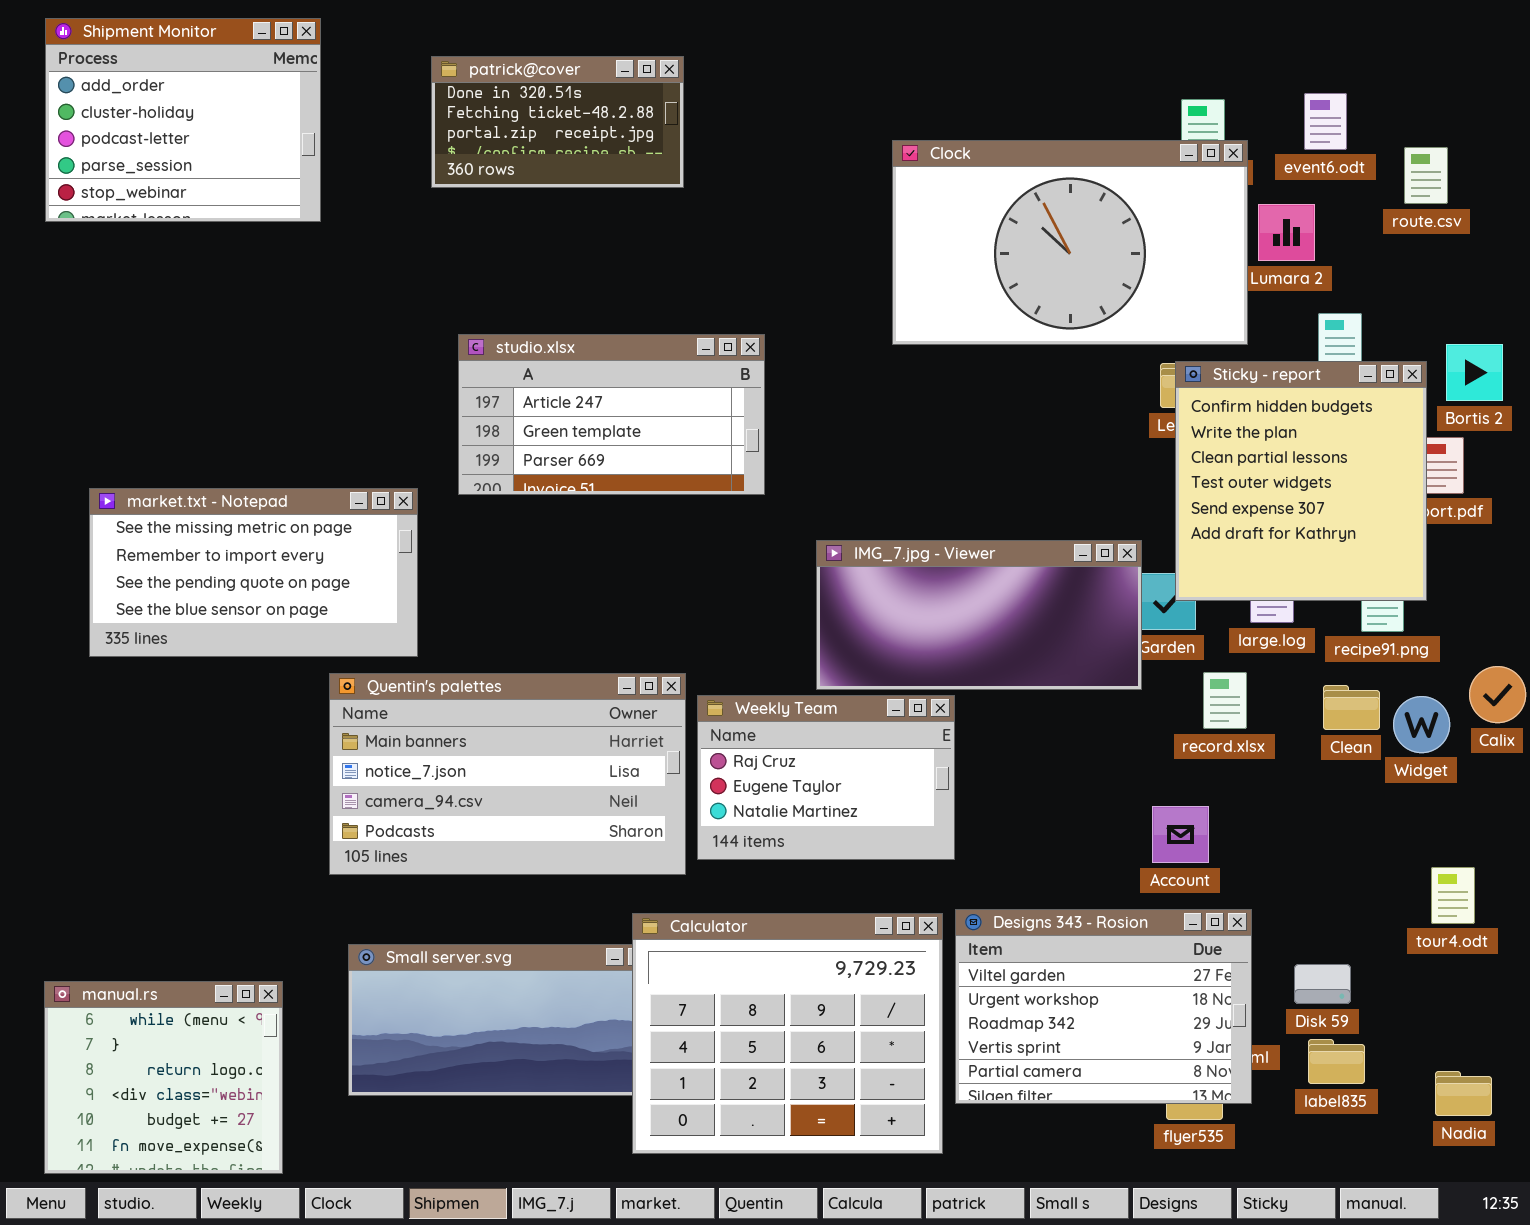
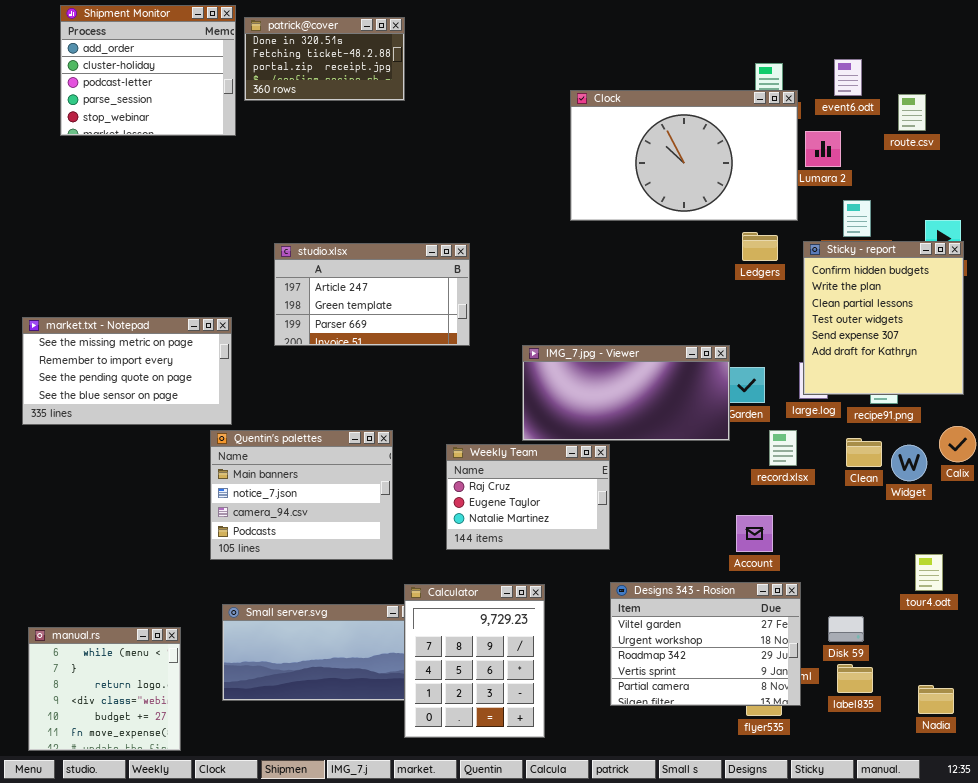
Shipment Monitor: [45,18,321,222] -> [60,5,236,136], moved
patrick@cover: [431,56,684,188] -> [244,17,405,101], moved
studio.xlsx: [458,334,765,495] -> [274,243,470,346], moved
Sticky - report: [1175,361,1427,601] -> [803,241,964,395], moved
market.txt - Notepad: [89,488,418,657] -> [22,317,232,425], moved
Quentin's palettes: [329,673,686,875] -> [210,430,393,560], resized
Calculator: [632,913,943,1154] -> [404,584,545,738], resized

